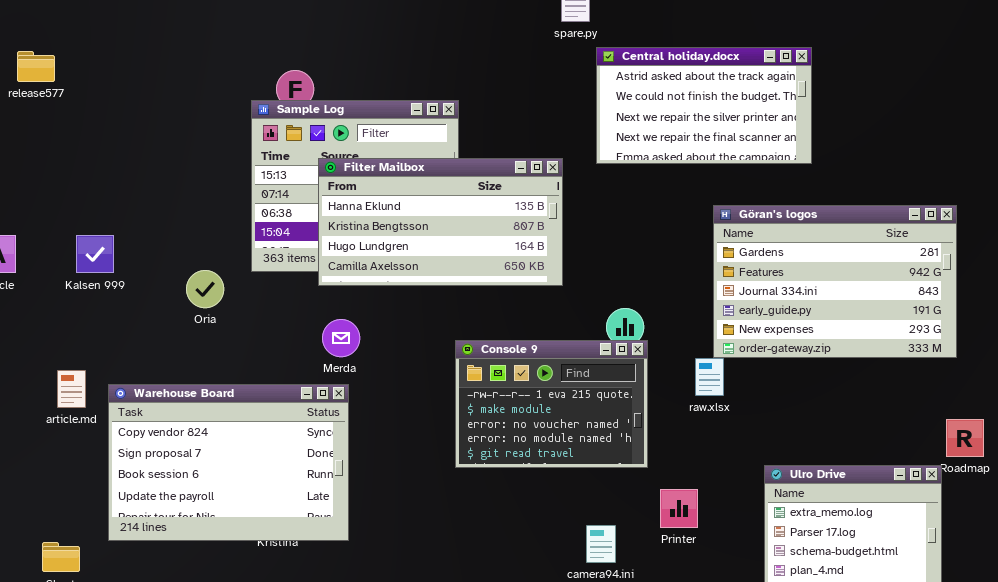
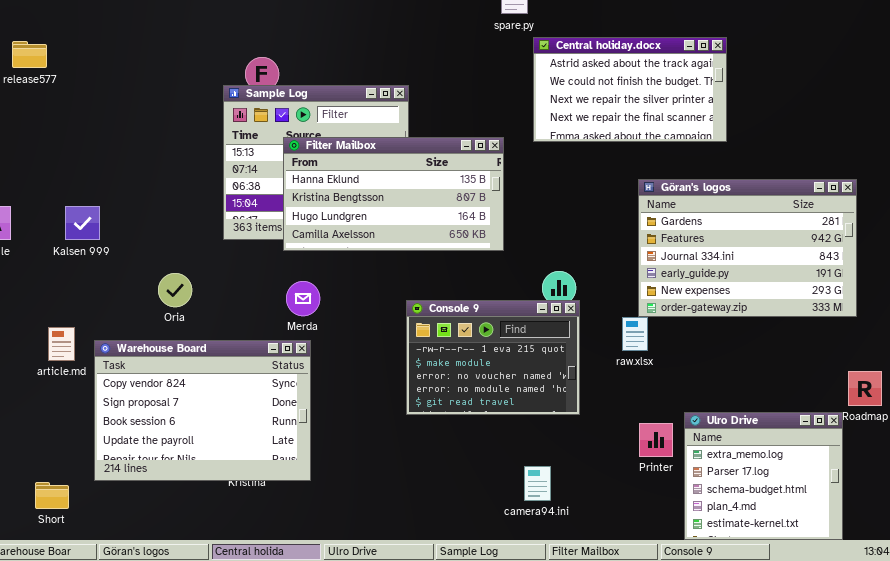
Oria: [186,270,224,308] -> [158,273,192,307], moved
Printer: [660,489,698,528] -> [639,423,673,457], moved

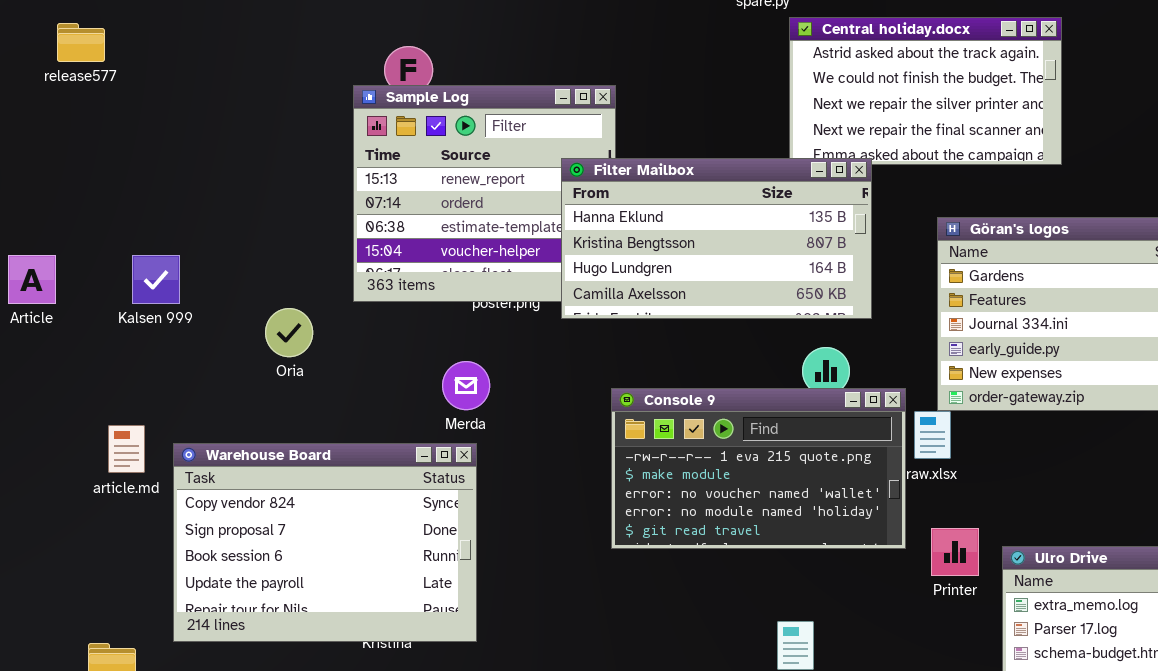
Filter Mailbox: [283,137,504,251] -> [561,158,872,319], moved
Oria: [158,273,192,307] -> [265,308,313,357], moved
Console 9: [406,300,580,415] -> [611,388,906,549], resized
Printer: [639,423,673,457] -> [931,528,979,576], moved

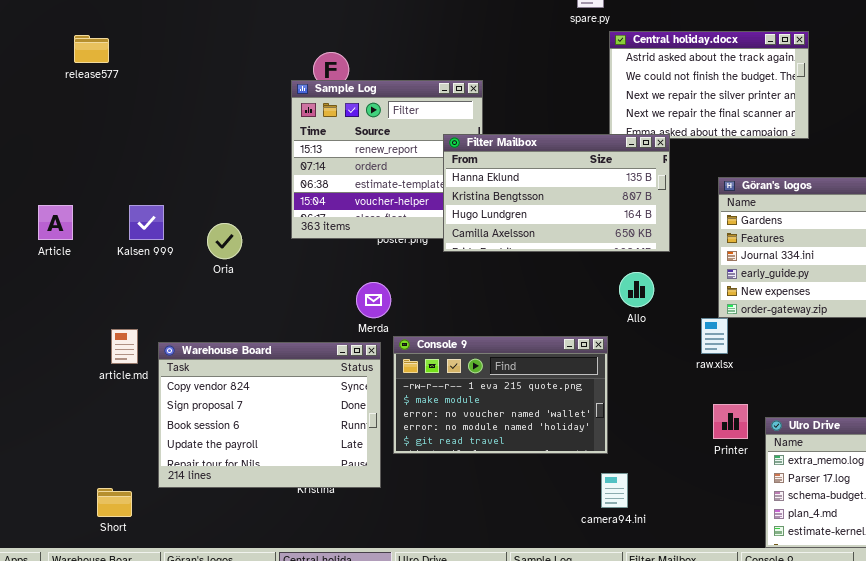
Oria: [265,308,313,357] -> [207,223,242,259], moved
Console 9: [611,388,906,549] -> [393,336,608,454], moved

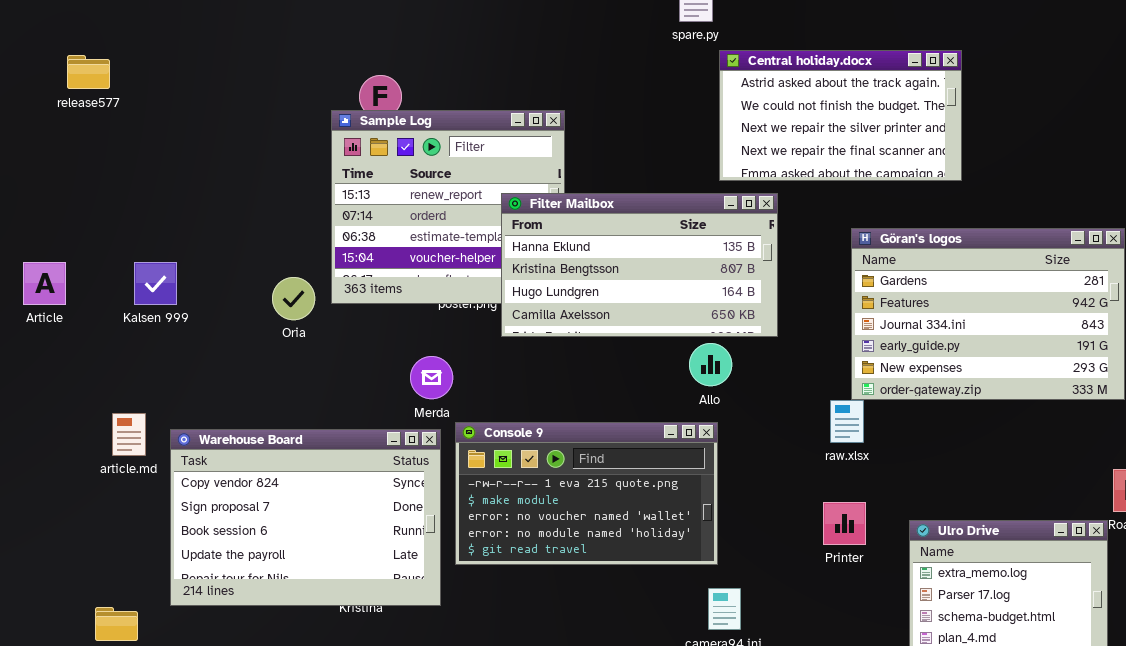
Filter Mailbox: [443,134,670,252] -> [501,193,778,337], moved
Oria: [207,223,242,259] -> [272,277,315,320], moved
Allo: [619,272,654,307] -> [689,343,732,386], moved
Printer: [713,404,748,439] -> [823,502,866,545], moved

